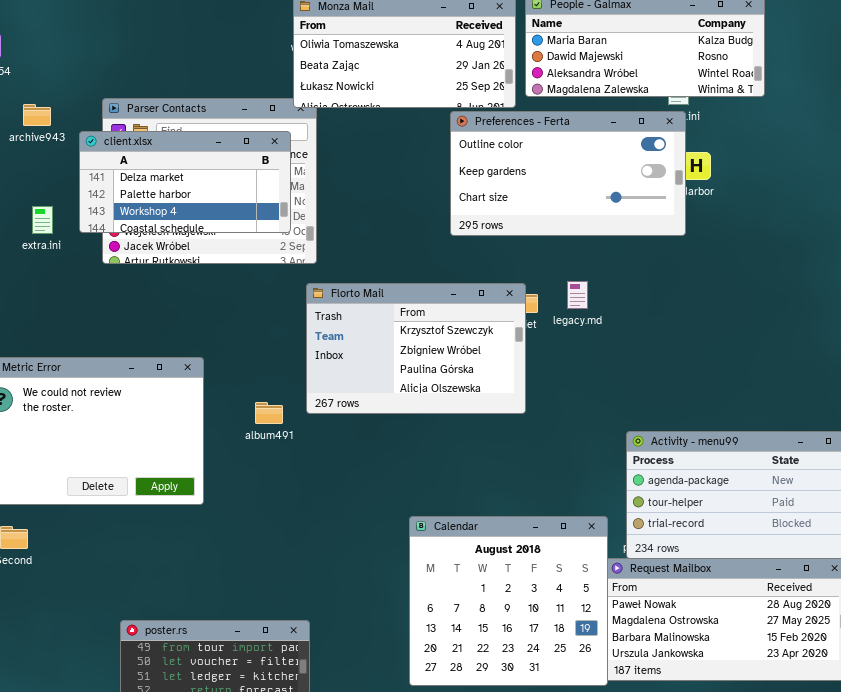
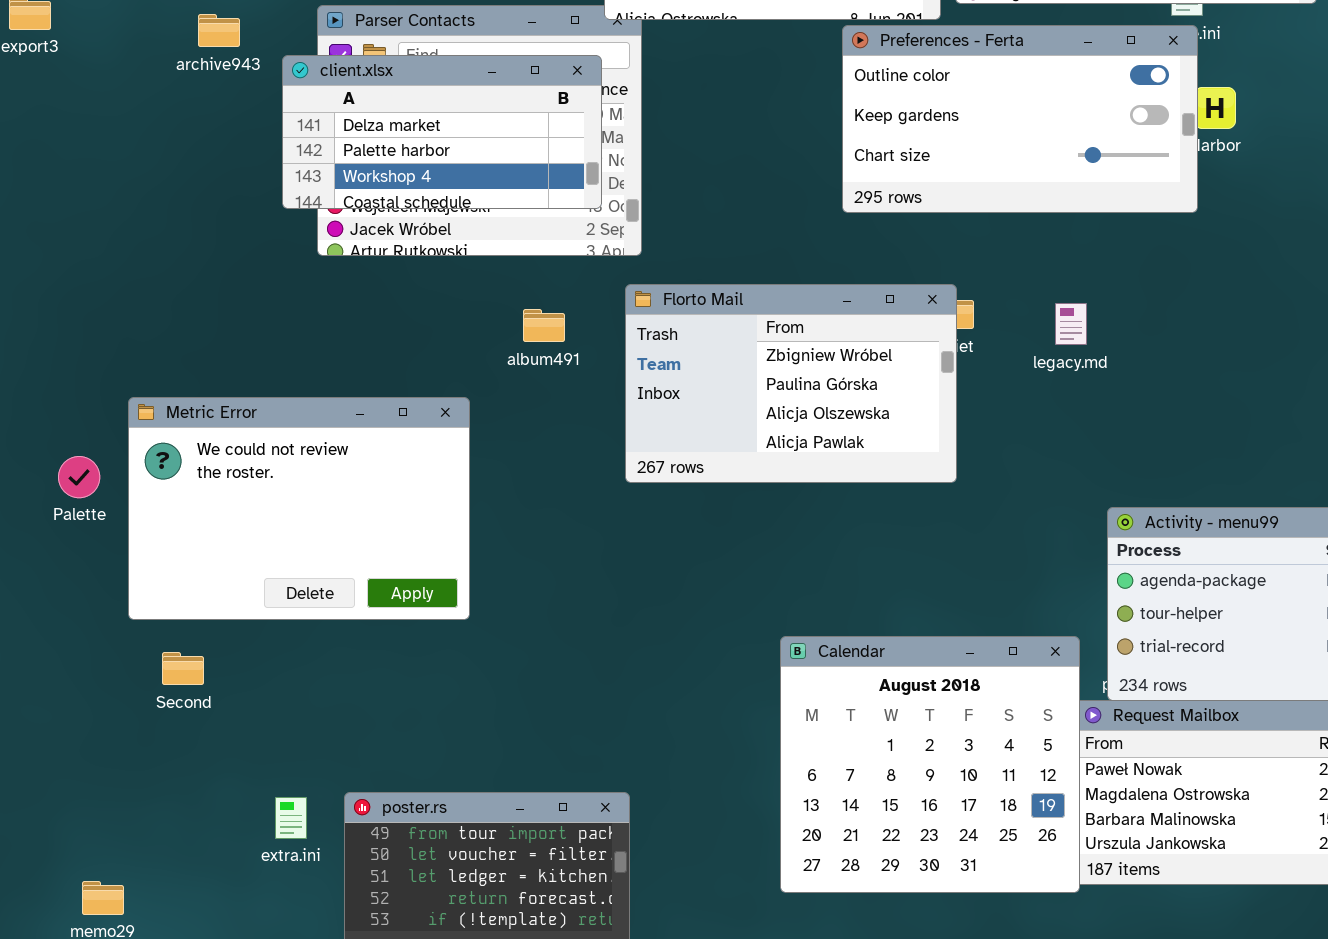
extra.ini: [32,206,53,234] -> [275,797,307,839], moved
legacy.md: [567,281,588,309] -> [1055,303,1087,345], moved
Florto Mail: [306,283,526,414] -> [625,284,957,483], scrolled down 1 row
album491: [255,402,283,424] -> [523,309,565,342], moved

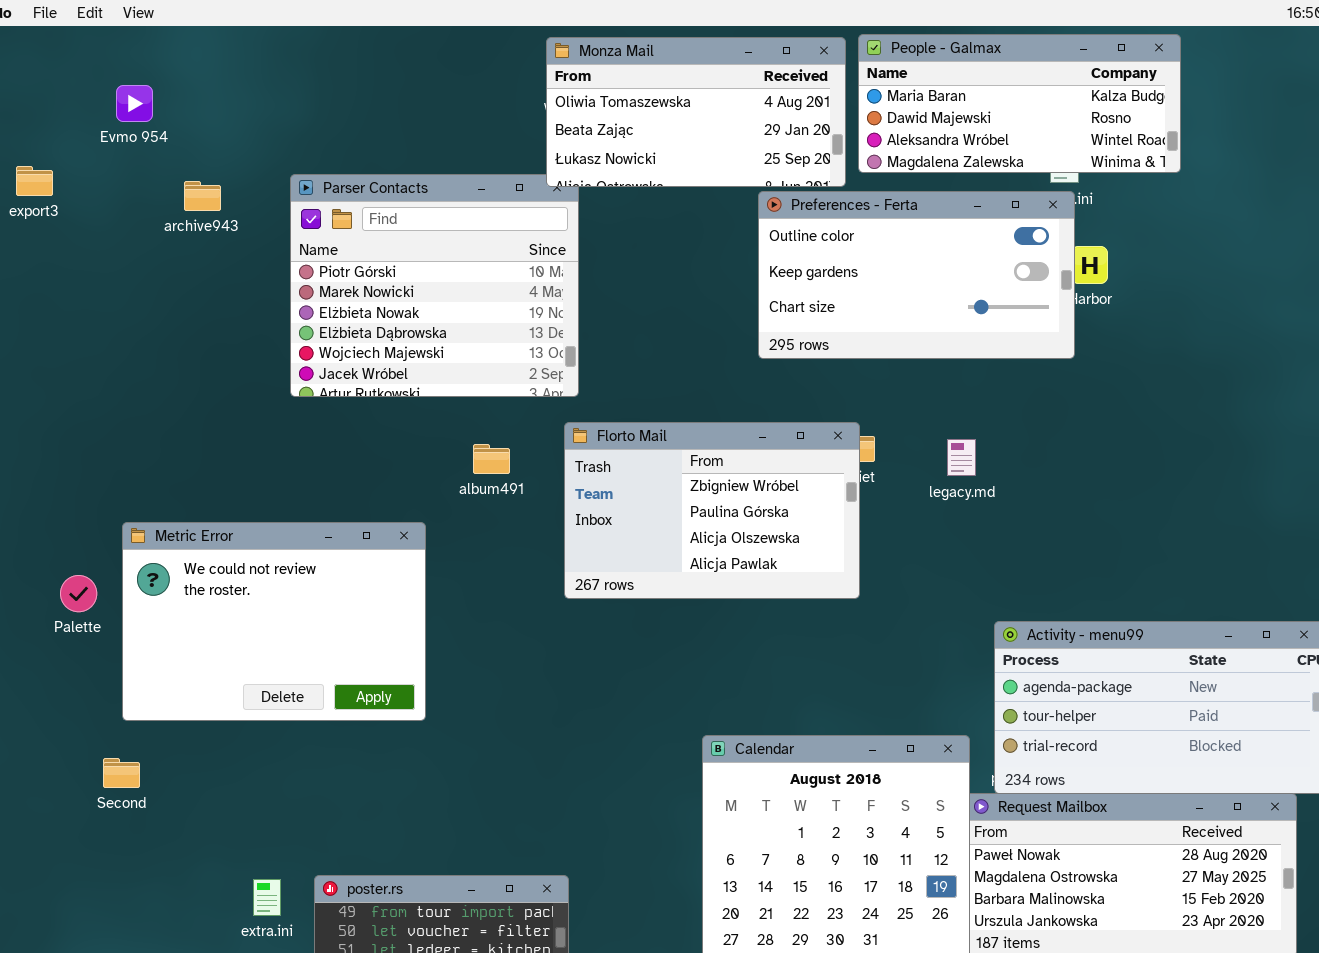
client.xlsx: [282,55,602,209] -> none, closed
Second: [162,652,204,685] -> [103,758,140,788], moved

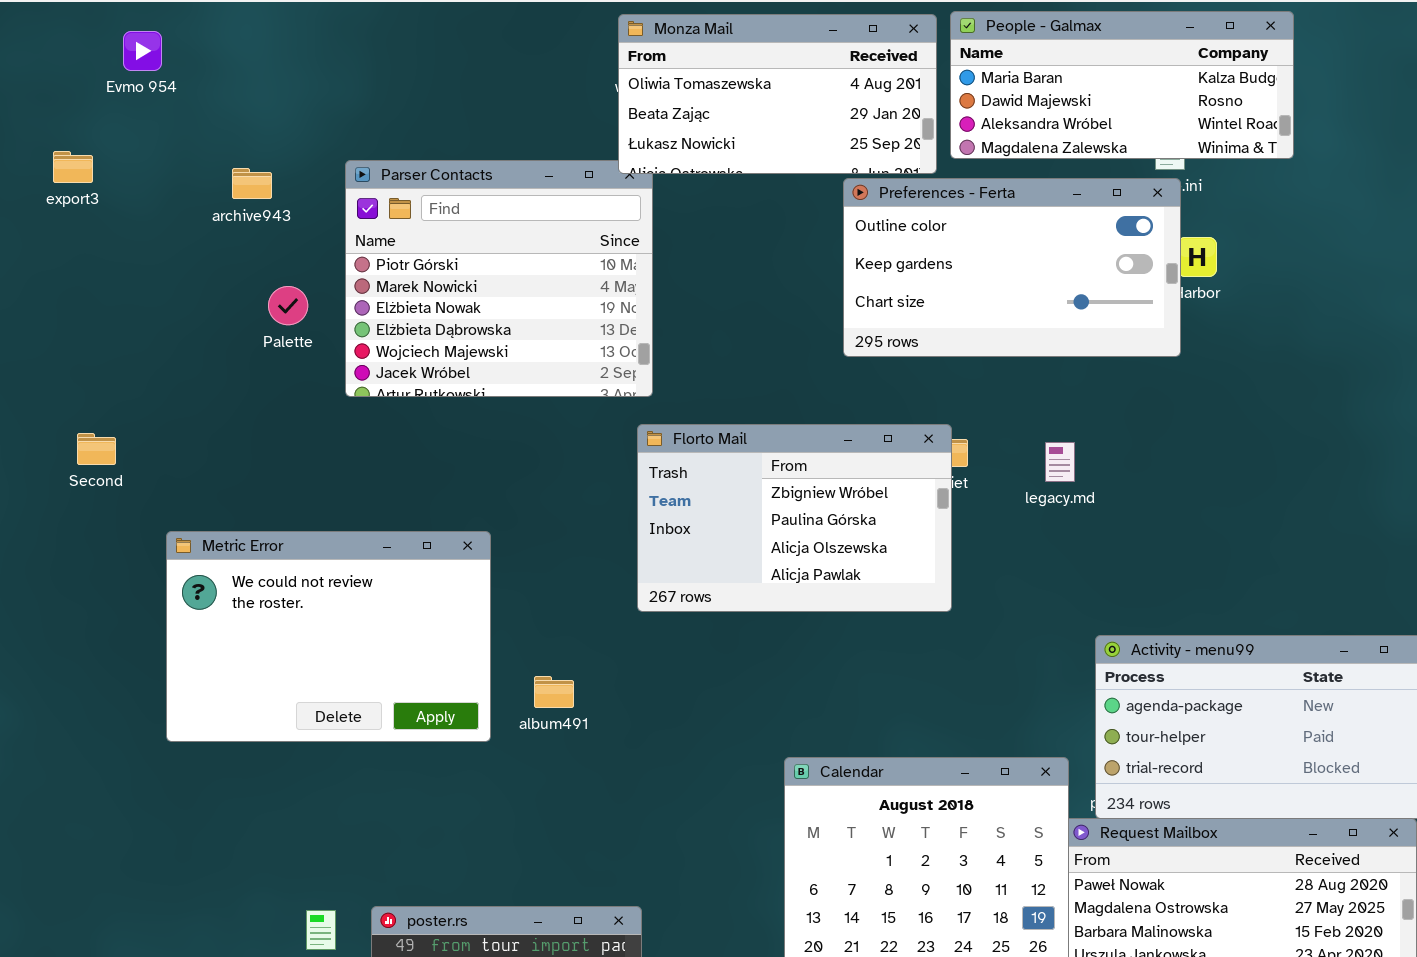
Evmo 954: [116,85,153,122] -> [123,31,162,71], moved
album491: [473,444,510,474] -> [534,676,574,708], moved
Palette: [60,575,97,612] -> [268,286,308,325], moved
Second: [103,758,140,788] -> [77,433,116,465], moved

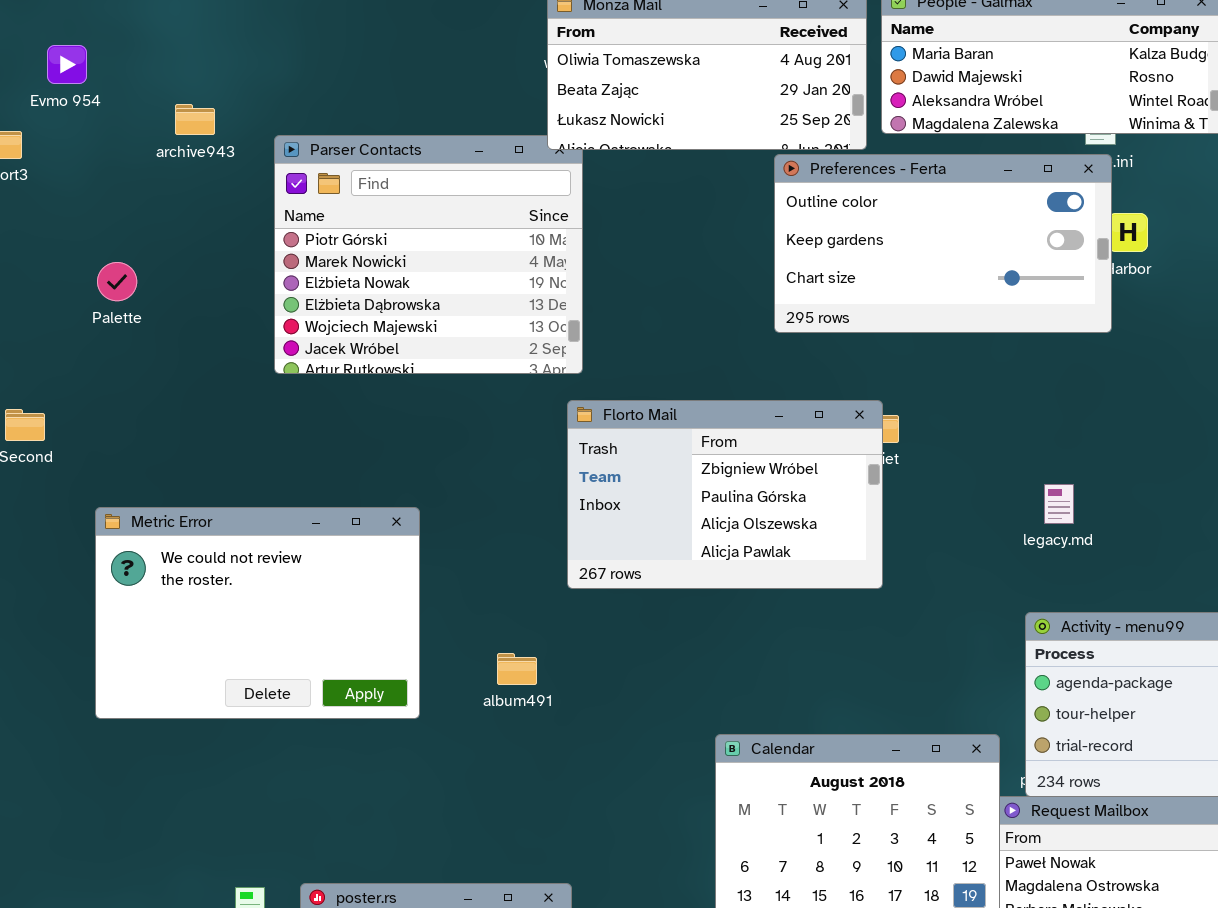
Evmo 954: [123,31,162,71] -> [47,45,87,84], moved
archive943: [232,168,272,199] -> [175,104,215,135], moved
Palette: [268,286,308,325] -> [97,262,137,301], moved
legacy.md: [1045,442,1075,482] -> [1044,484,1074,524], moved
album491: [534,676,574,708] -> [497,653,537,685], moved

